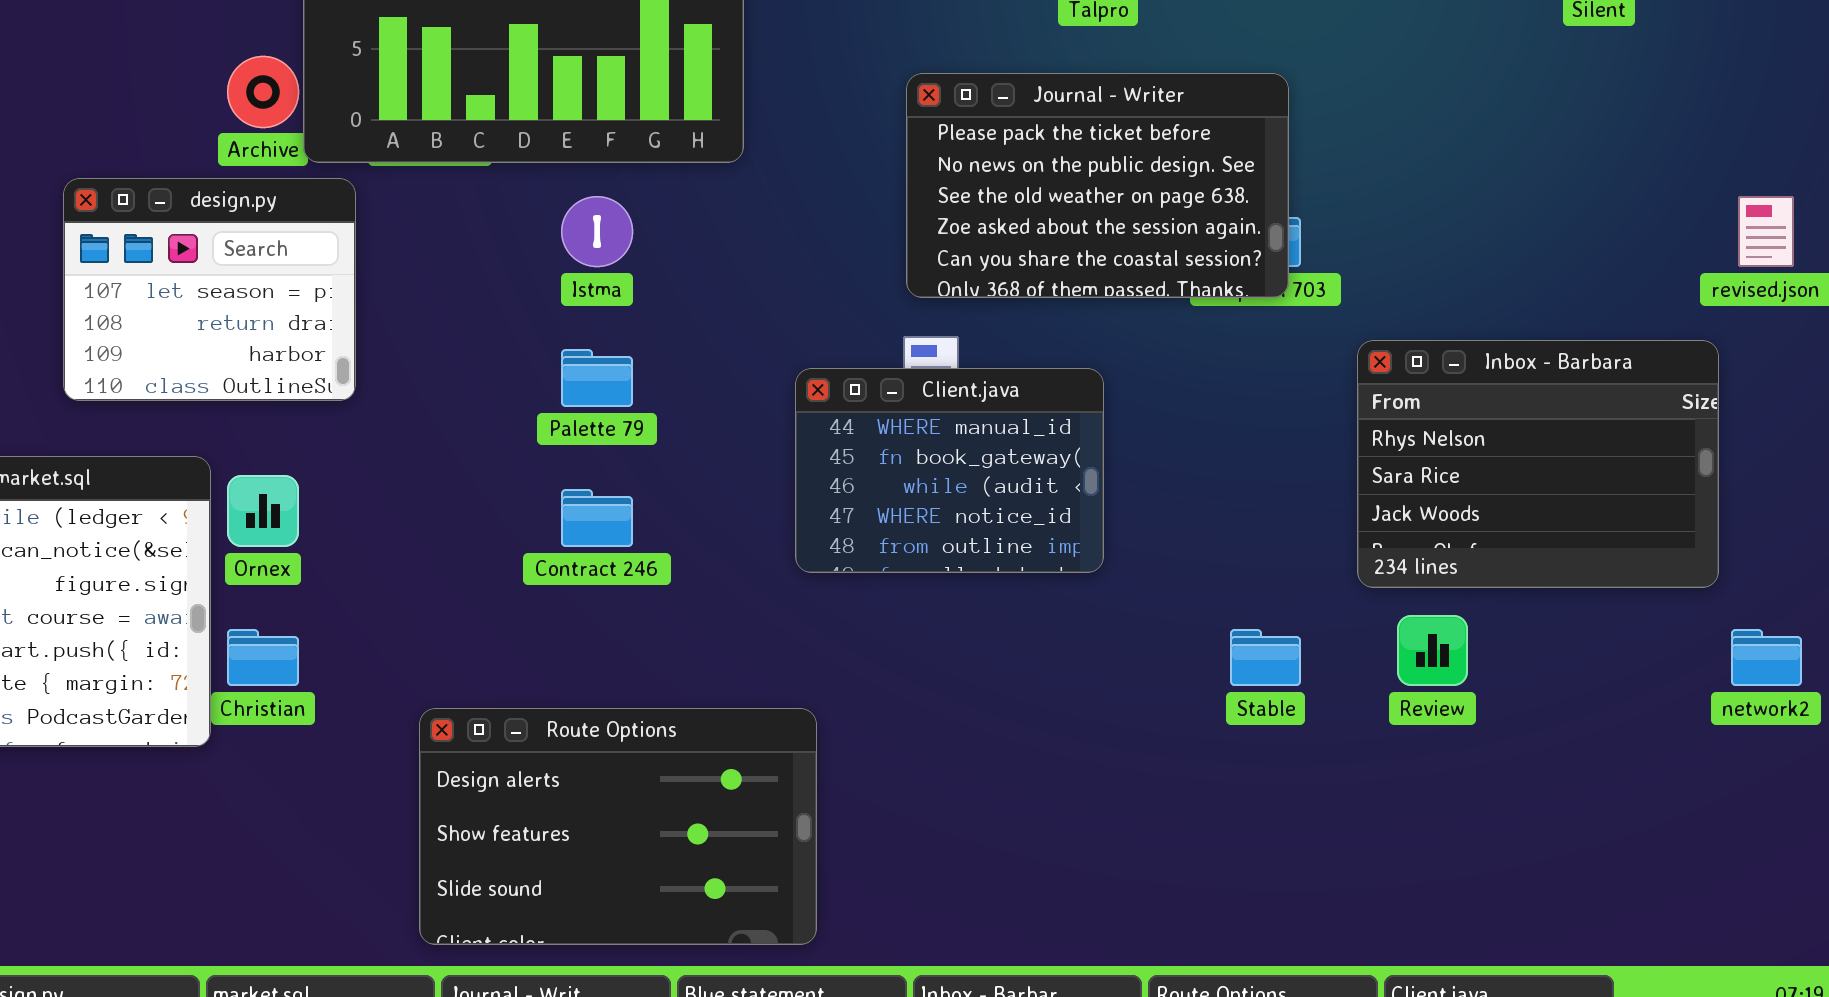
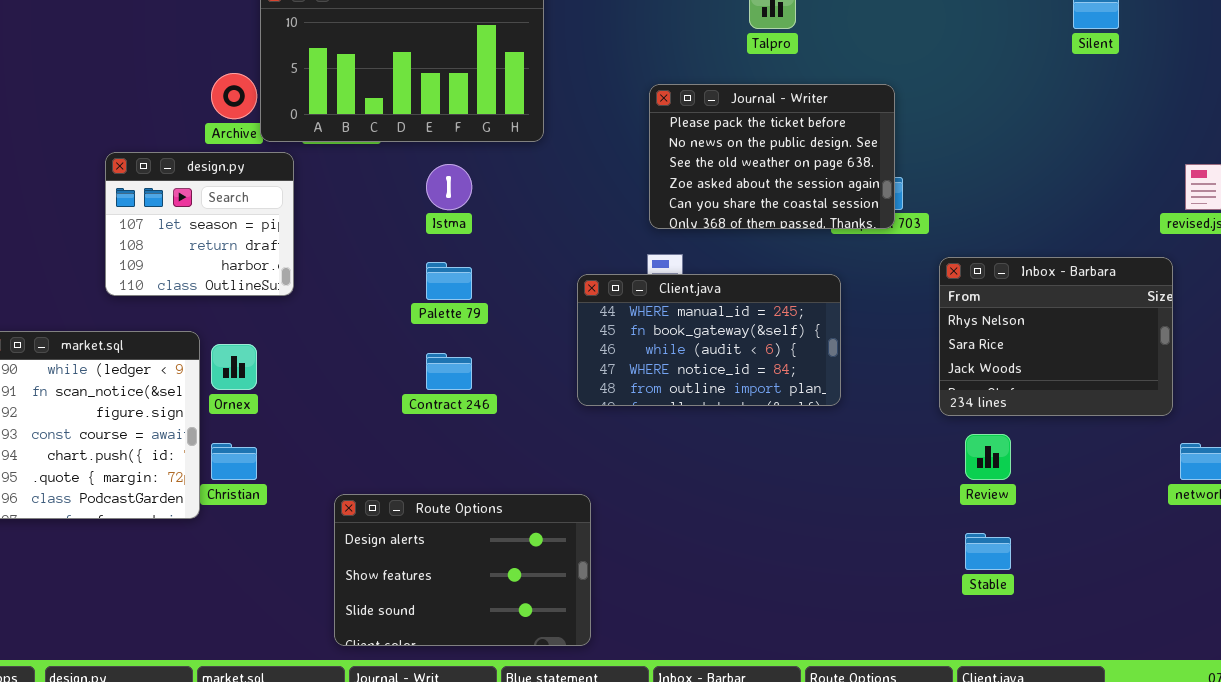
Client.java: [795,368,1104,573] -> [577,274,841,406], resized
Stable: [1230,629,1301,686] -> [965,533,1011,570], moved

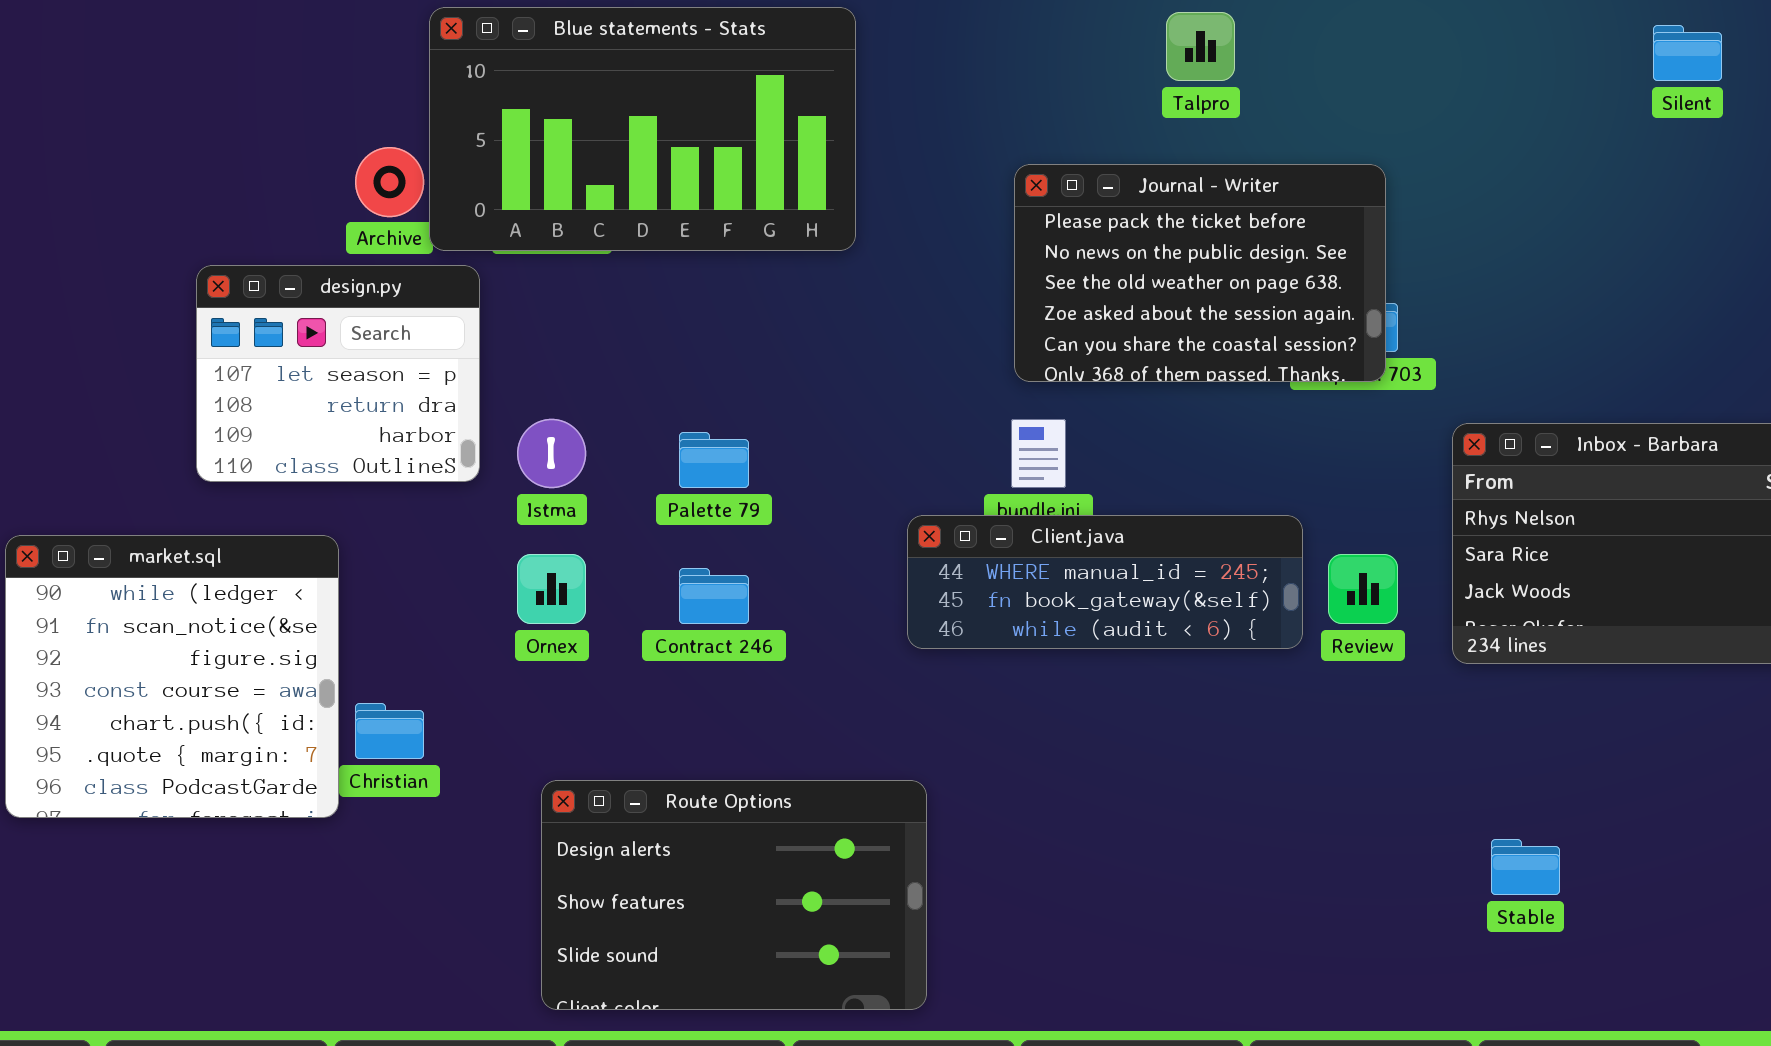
Istma: [426,164,472,210] -> [517,419,586,488], moved
Client.java: [577,274,841,406] -> [907,515,1303,649], resized
Ornex: [211,344,257,390] -> [517,554,586,624], moved
Review: [965,434,1011,480] -> [1328,554,1398,624], moved

